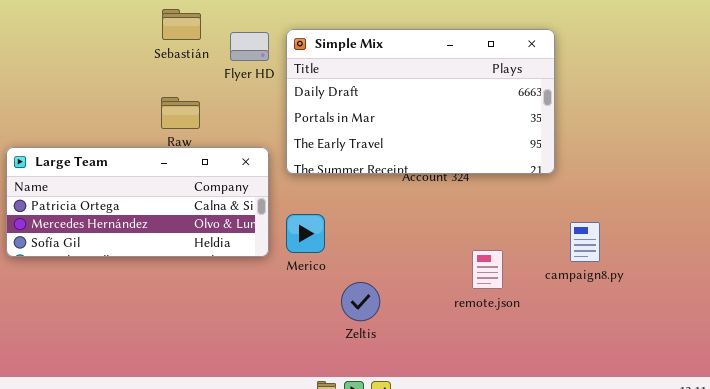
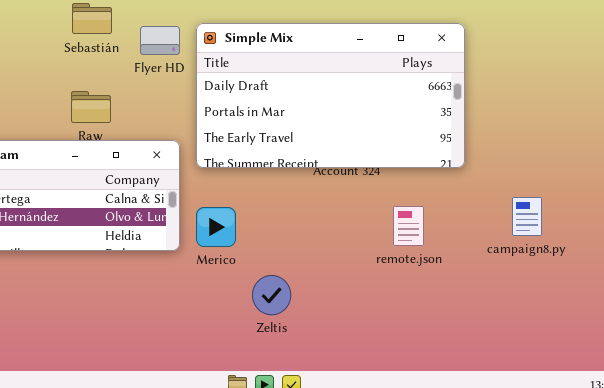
campaign8.py: [570,222,600,262] -> [512,197,542,236], moved
remote.json: [472,250,503,289] -> [393,206,424,246], moved

